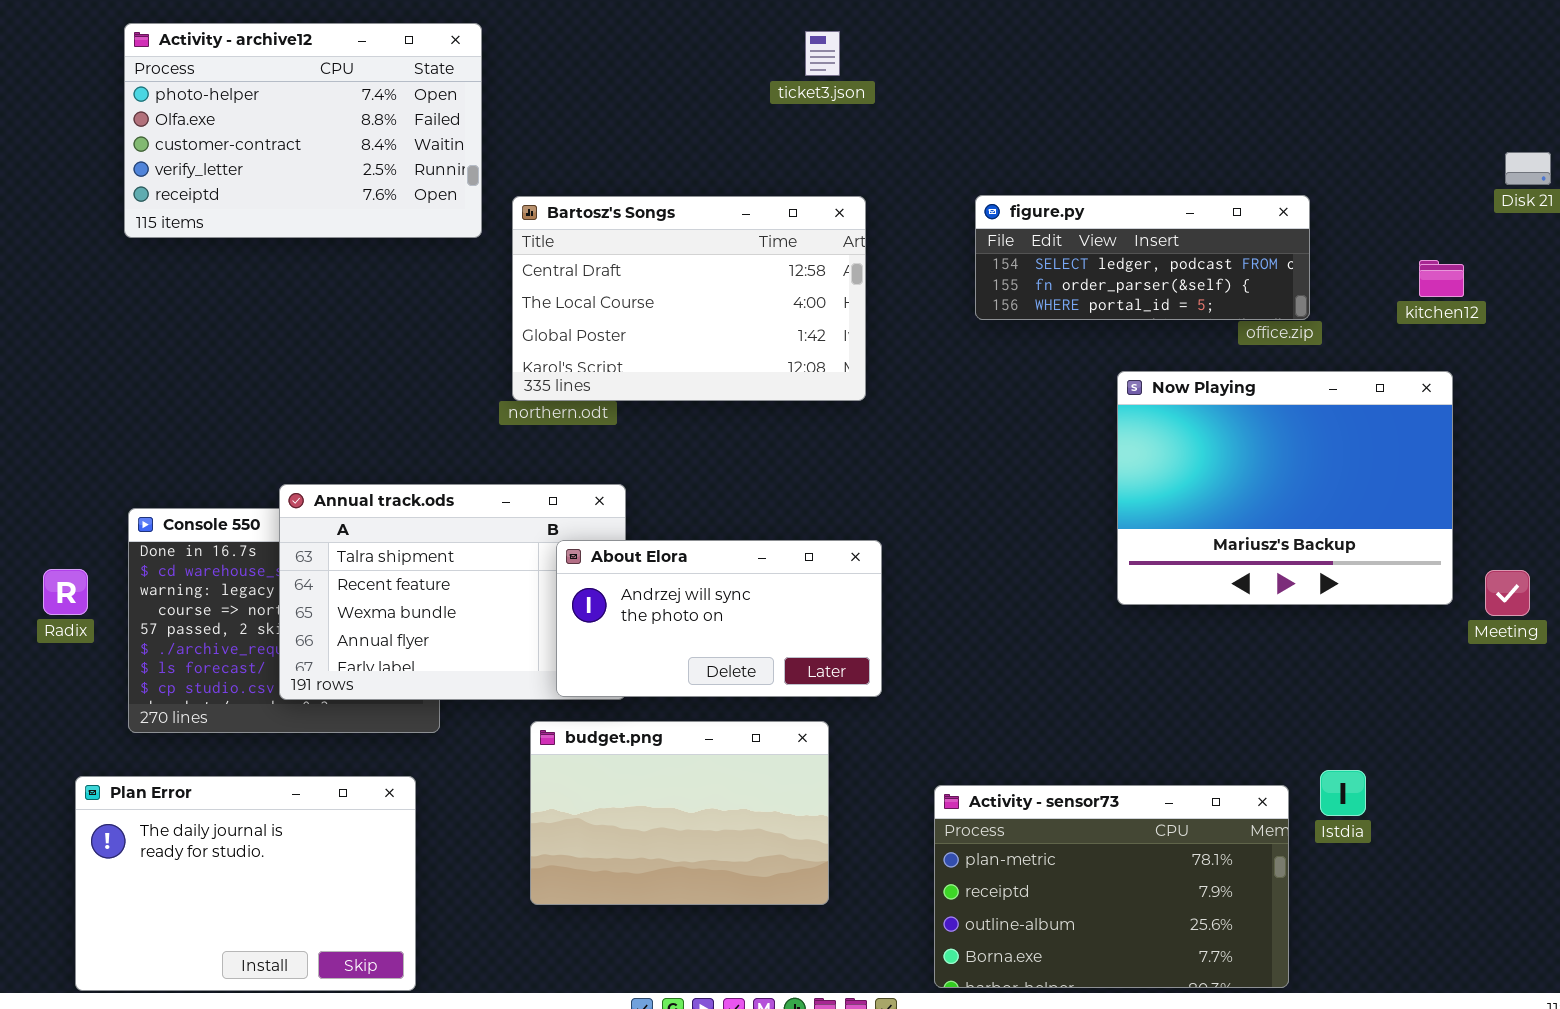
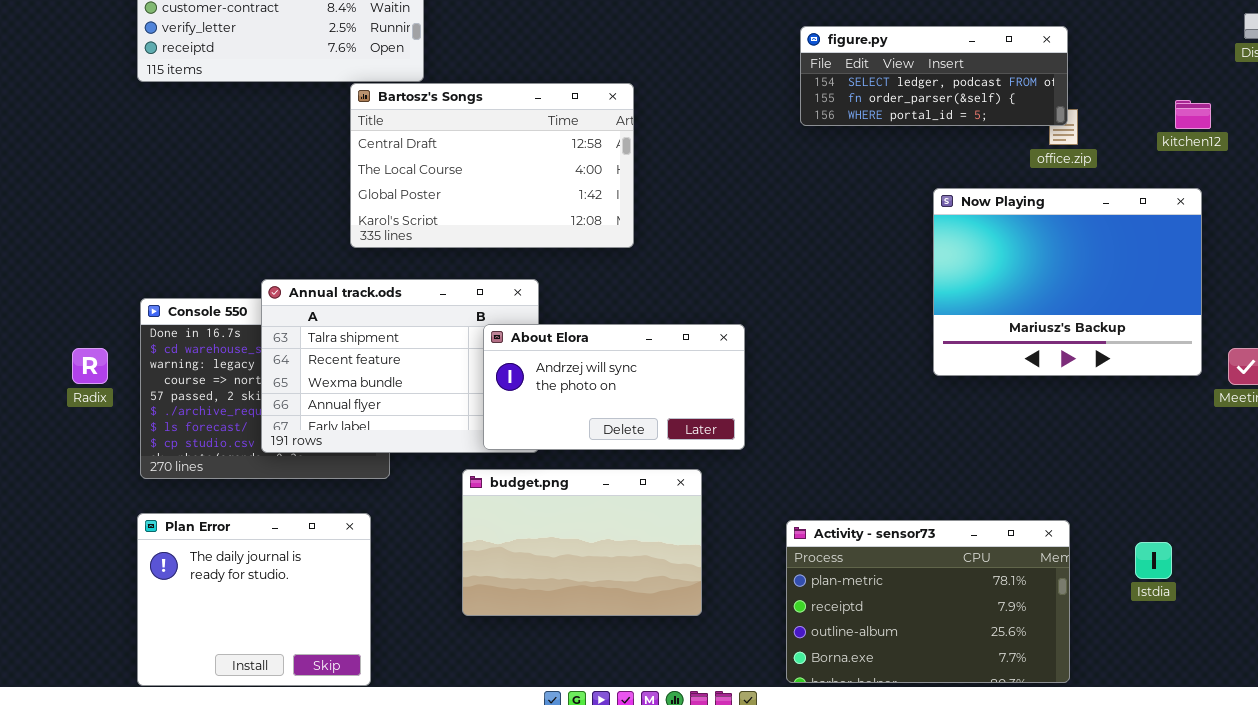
figure.py: [975,195,1310,320] -> [800,26,1068,126], moved
Bartosz's Songs: [512,196,866,401] -> [350,83,634,248], moved
Istdia: [1320,770,1366,816] -> [1135,542,1172,579], moved
Plan Error: [75,776,416,991] -> [137,513,371,686], resized

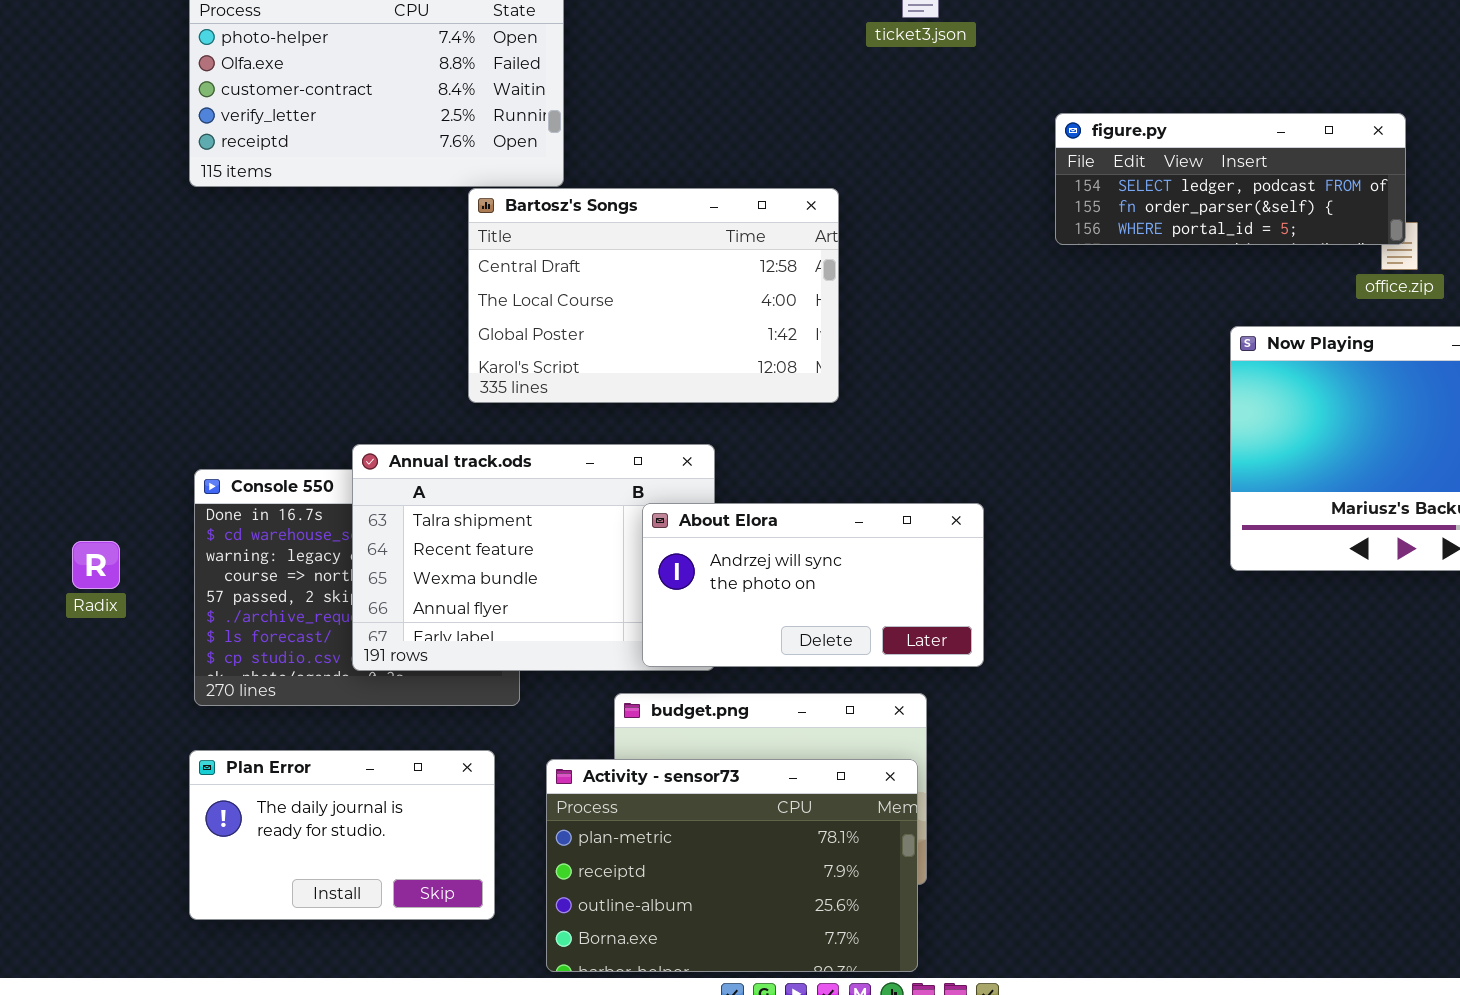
Radix: [72,348,108,384] -> [72,541,120,589], moved
Plan Error: [137,513,371,686] -> [189,750,495,920], resized
Activity - sensor73: [786,520,1070,683] -> [546,759,918,972], moved

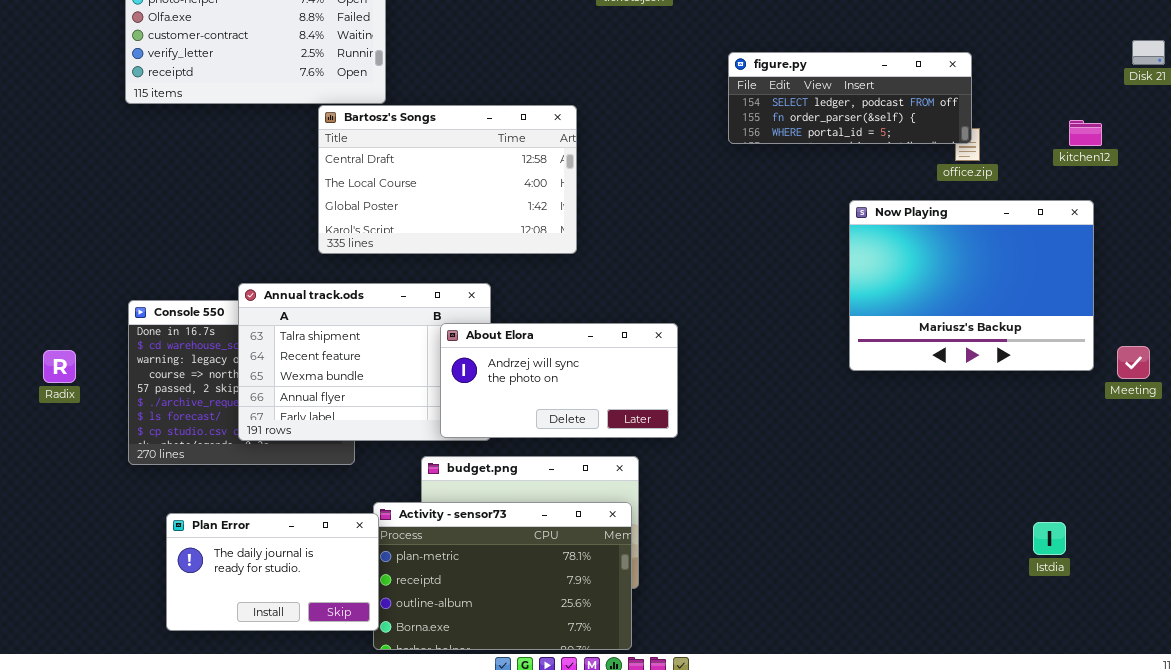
Plan Error: [189,750,495,920] -> [166,513,379,631], moved

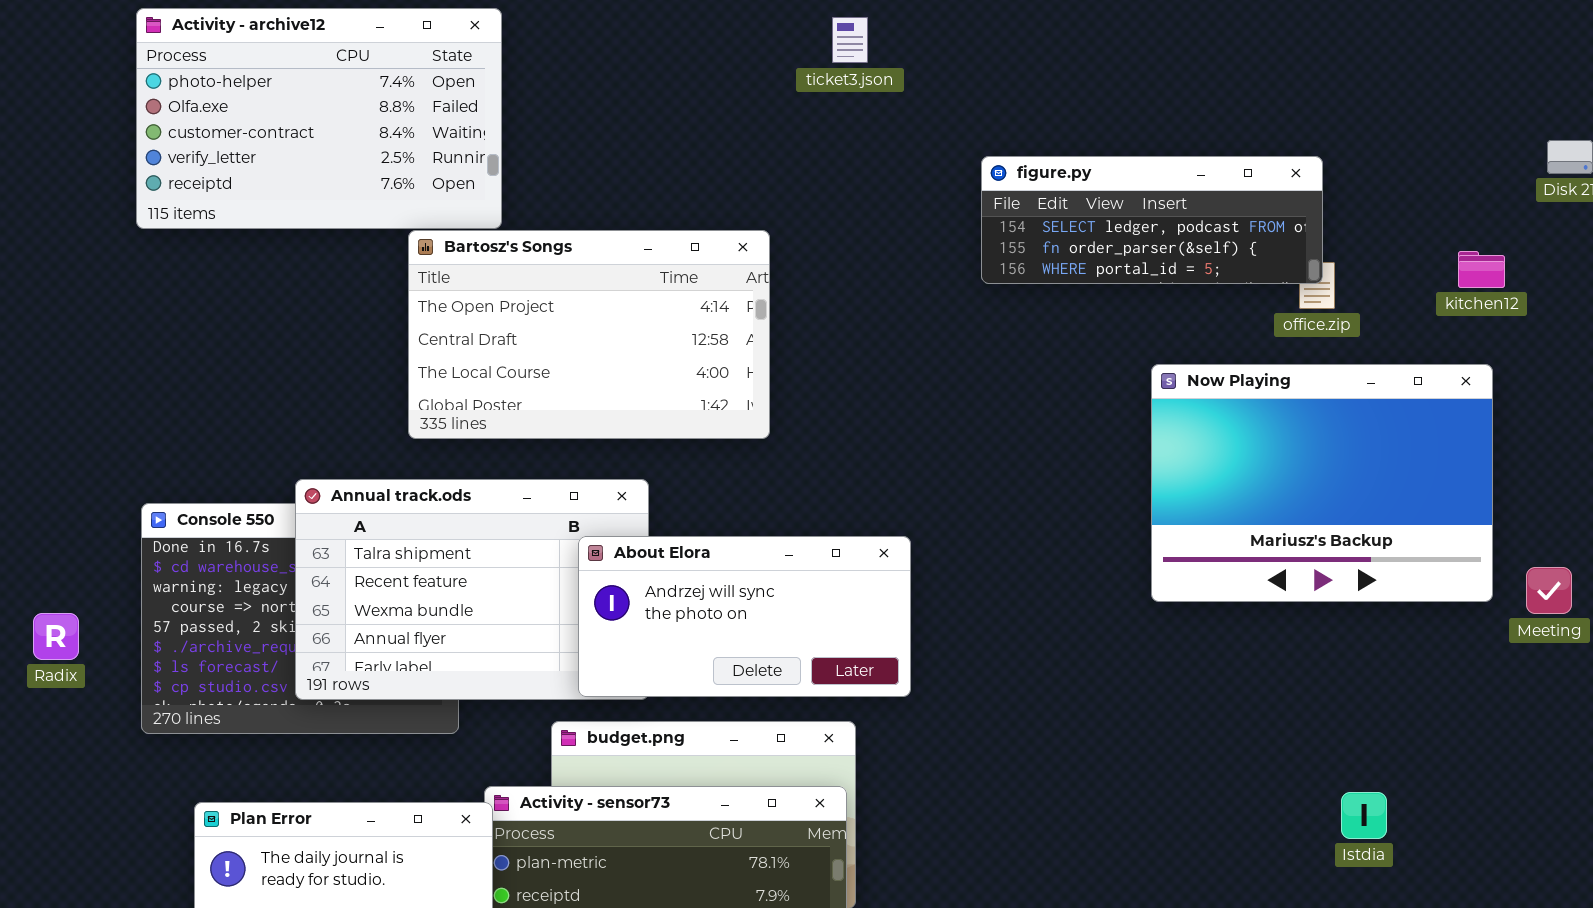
Bartosz's Songs: [318,105,577,254] -> [408,230,770,439], scrolled up 1 row
Radix: [43,350,76,383] -> [33,613,79,660], moved
Istdia: [1033,522,1066,555] -> [1341,792,1387,839], moved

